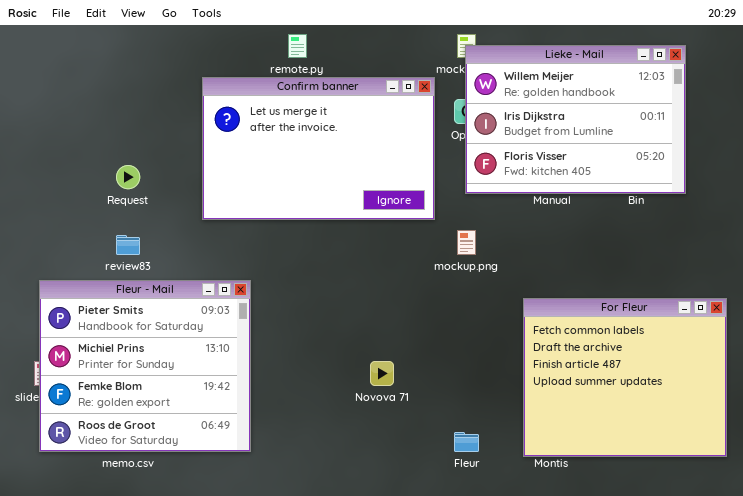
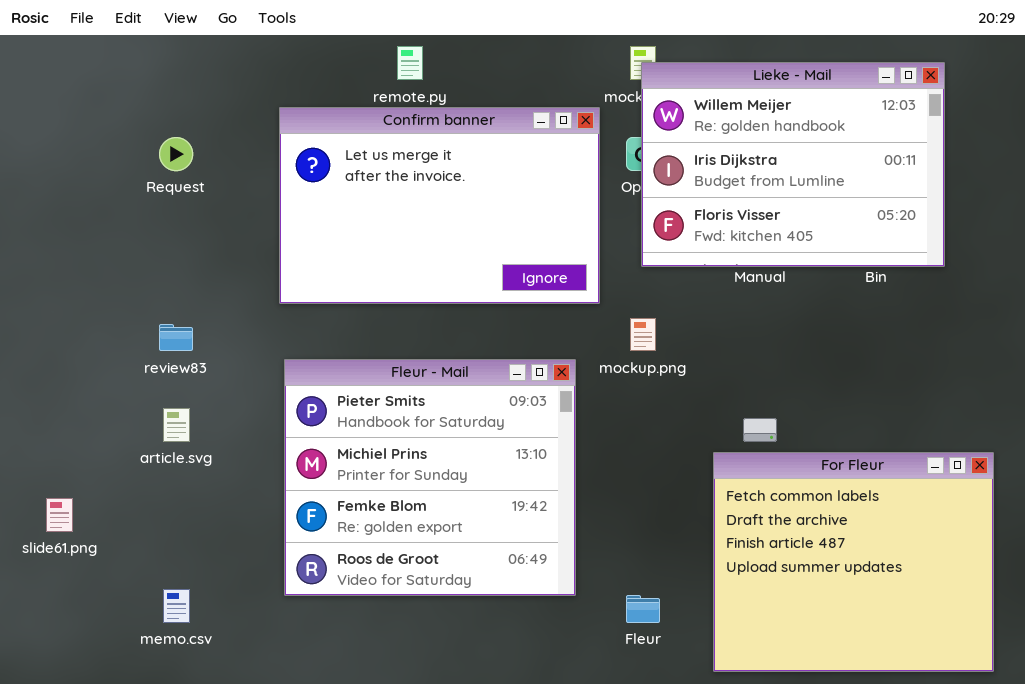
Request: [116,165,140,189] -> [159,137,193,171], moved
Fleur - Mail: [39,280,251,452] -> [284,359,576,596], moved
For Fleur: [523,298,727,457] -> [713,452,994,672], moved

